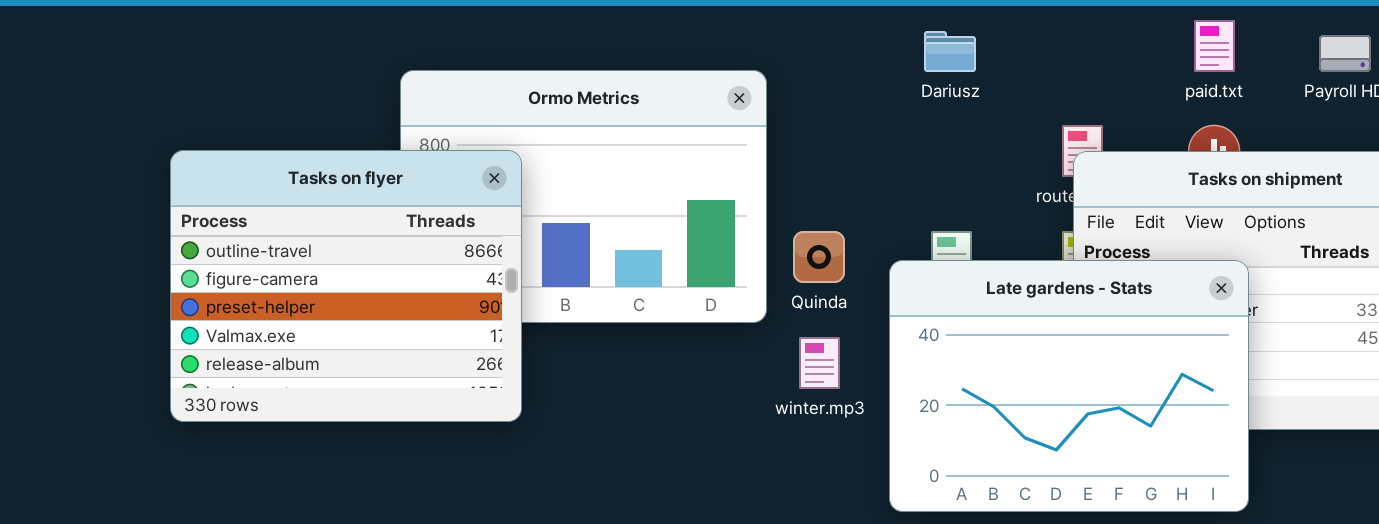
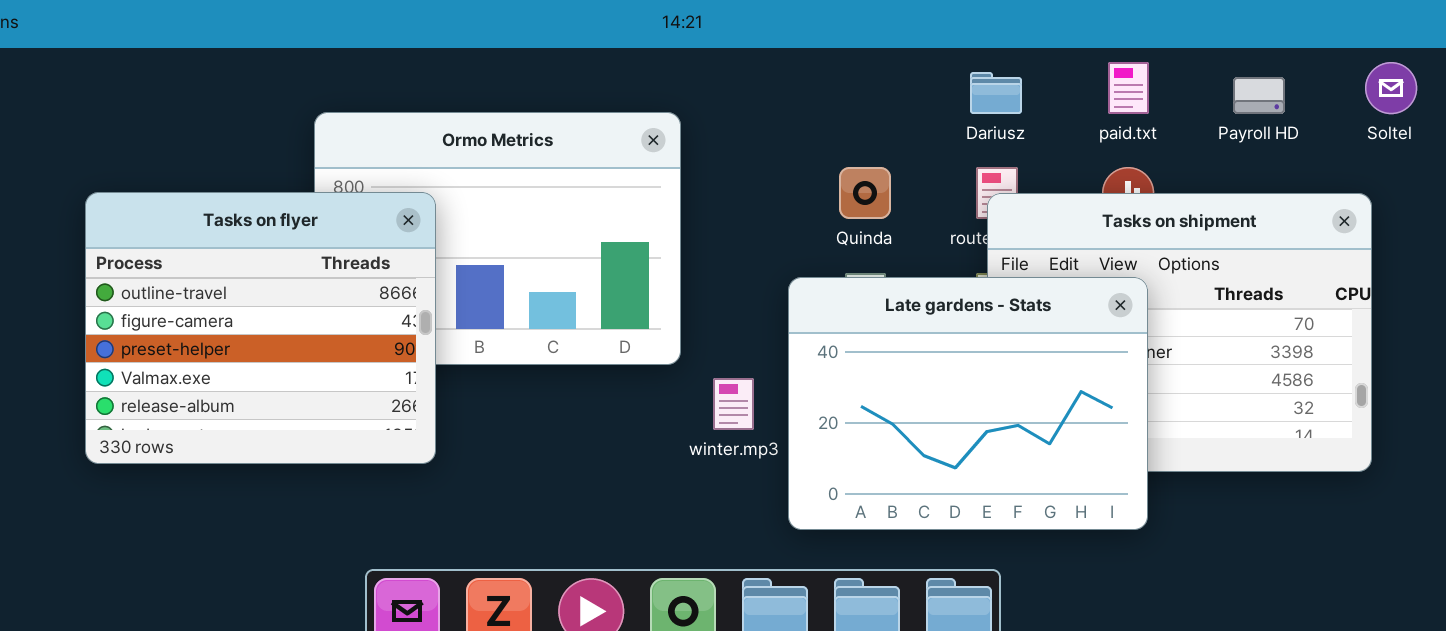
Dariusz: [924,31,976,72] -> [970,72,1022,114], moved
Quinda: [793,231,845,283] -> [839,167,891,219], moved
Late gardens - Stats: [889,260,1249,512] -> [788,277,1148,530], moved

